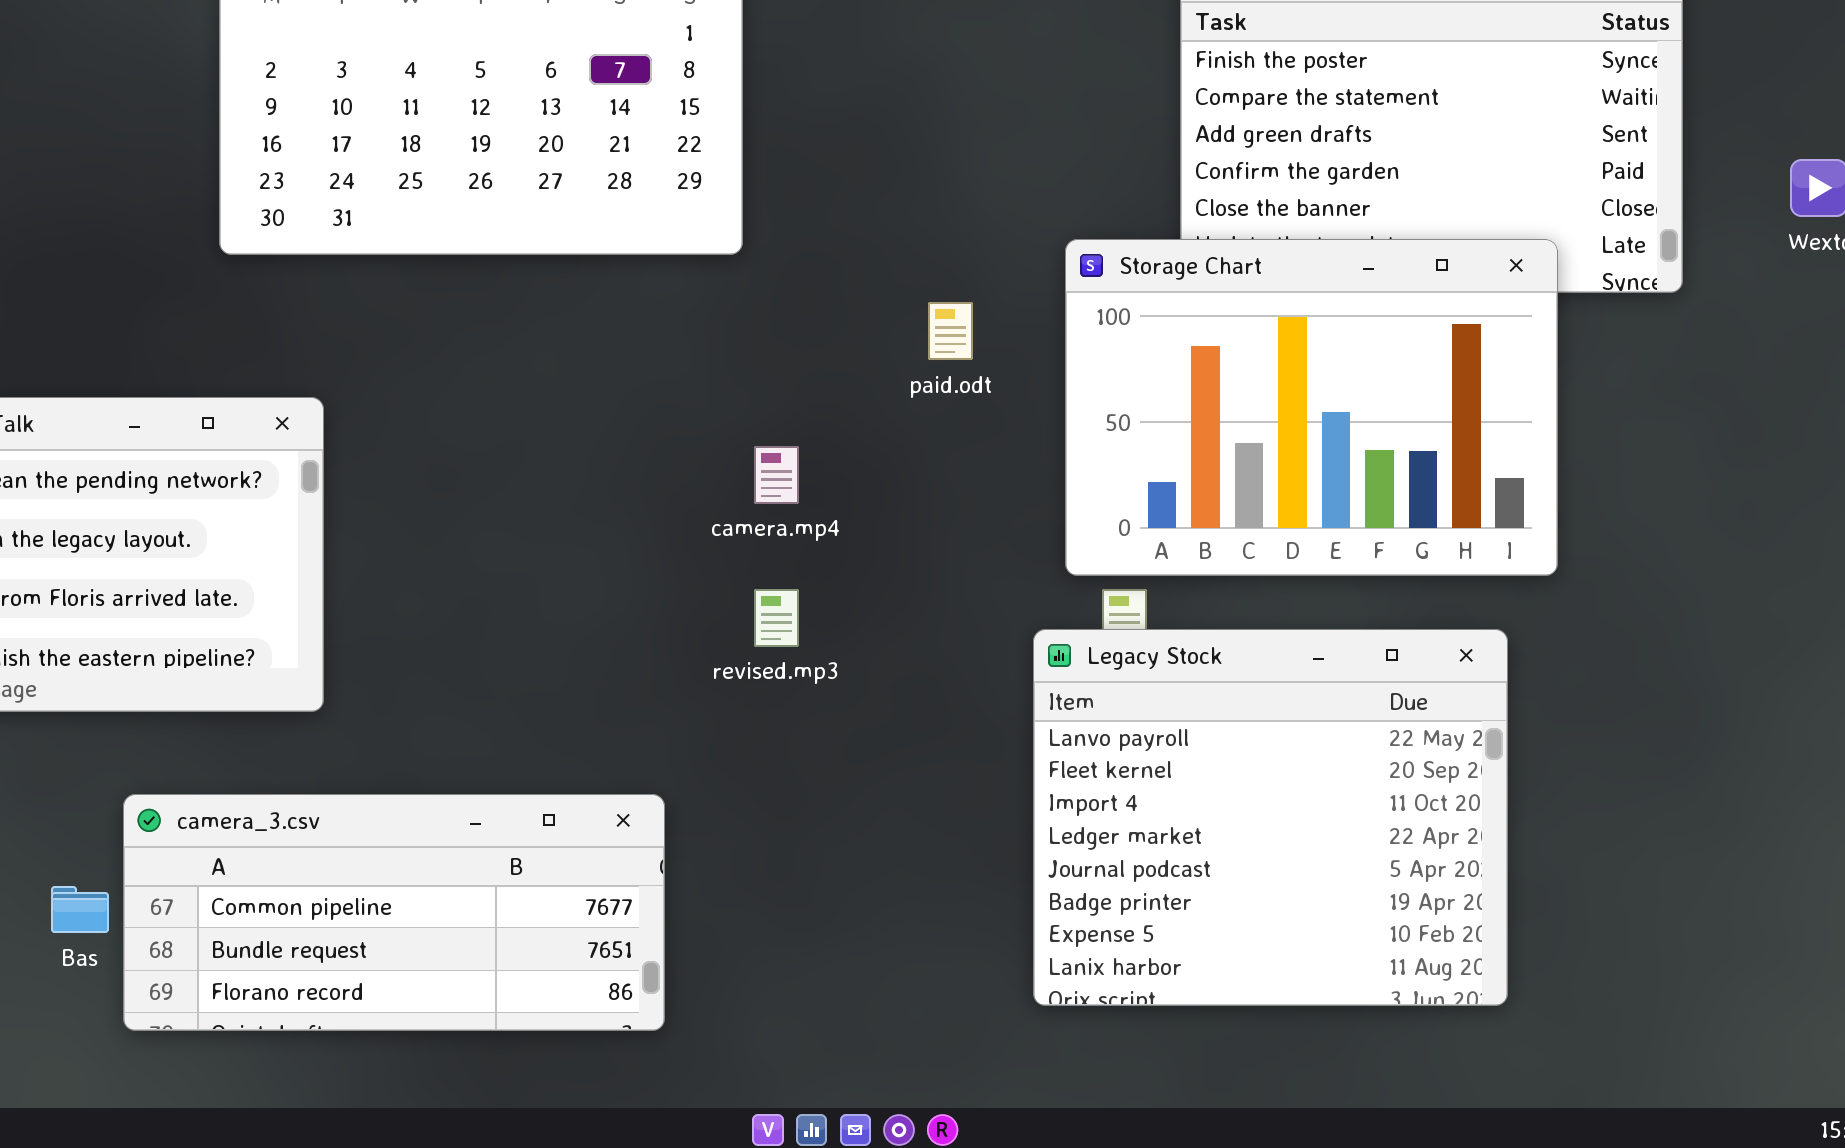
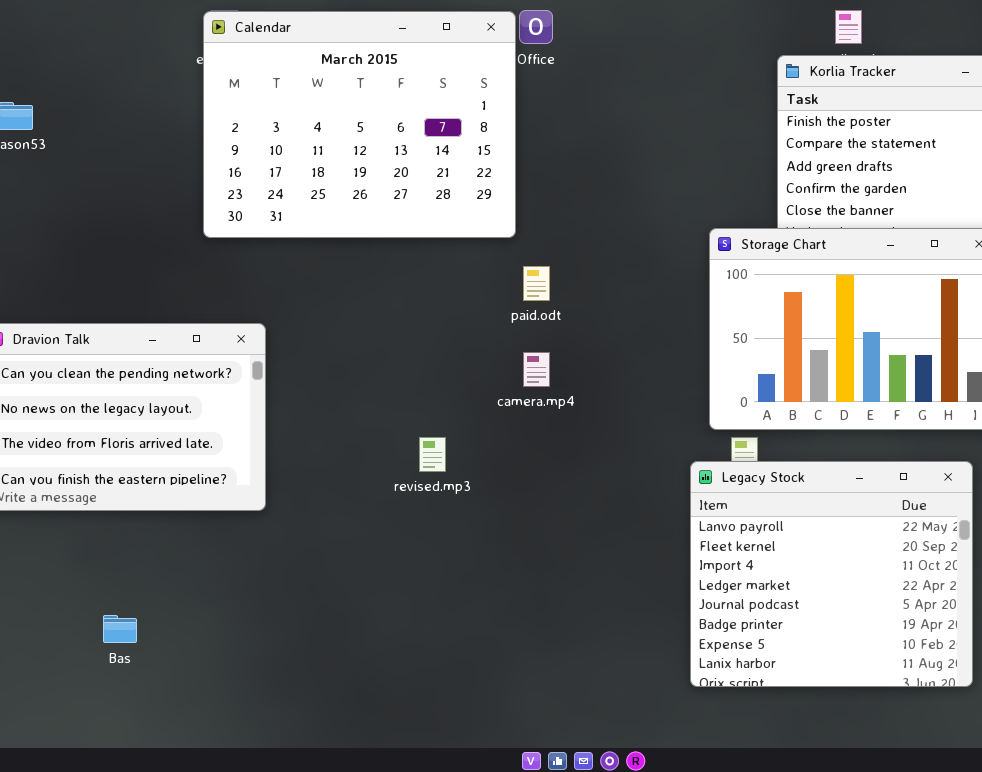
paid.odt: [928,302,973,360] -> [523,266,550,301], moved
revised.mp3: [754,589,799,647] -> [419,437,446,472], moved
camera_3.csv: [123,794,665,1031] -> none, closed

